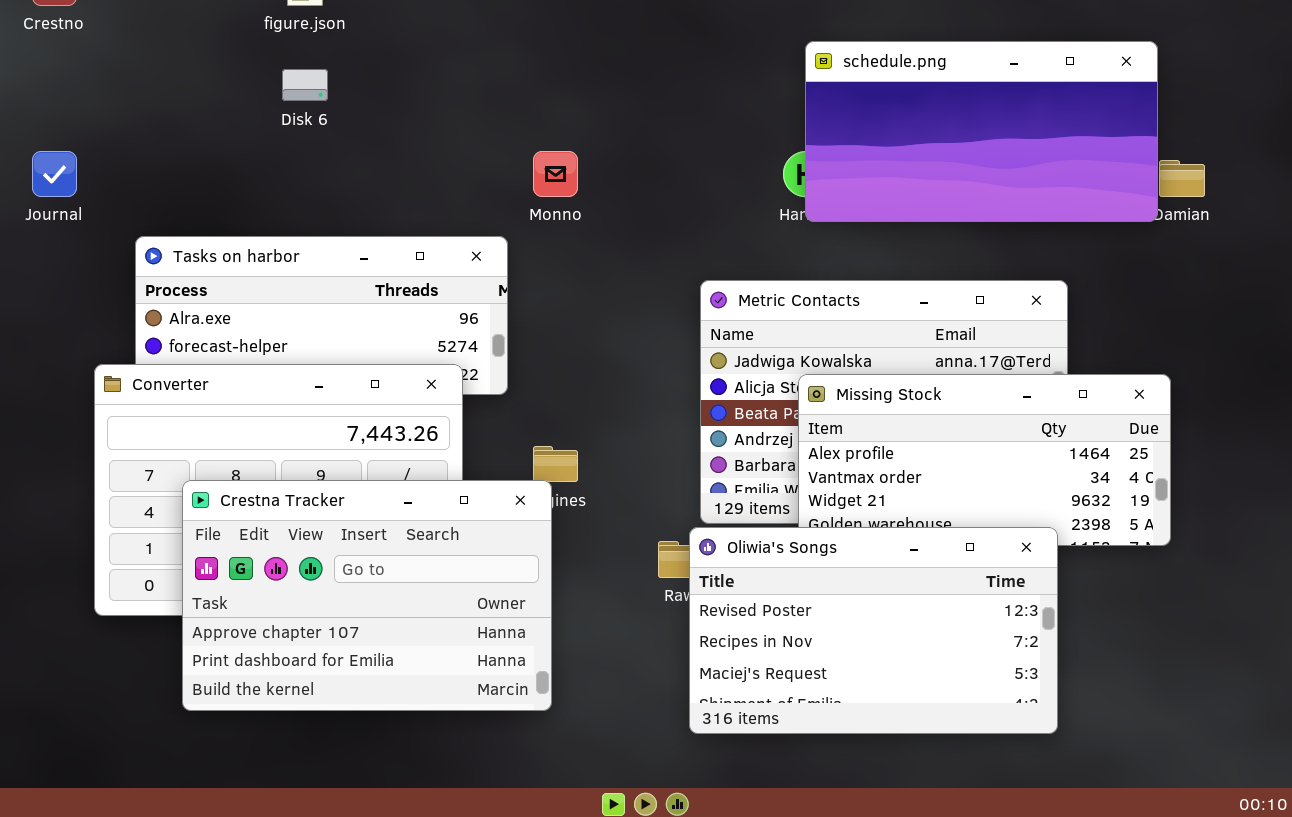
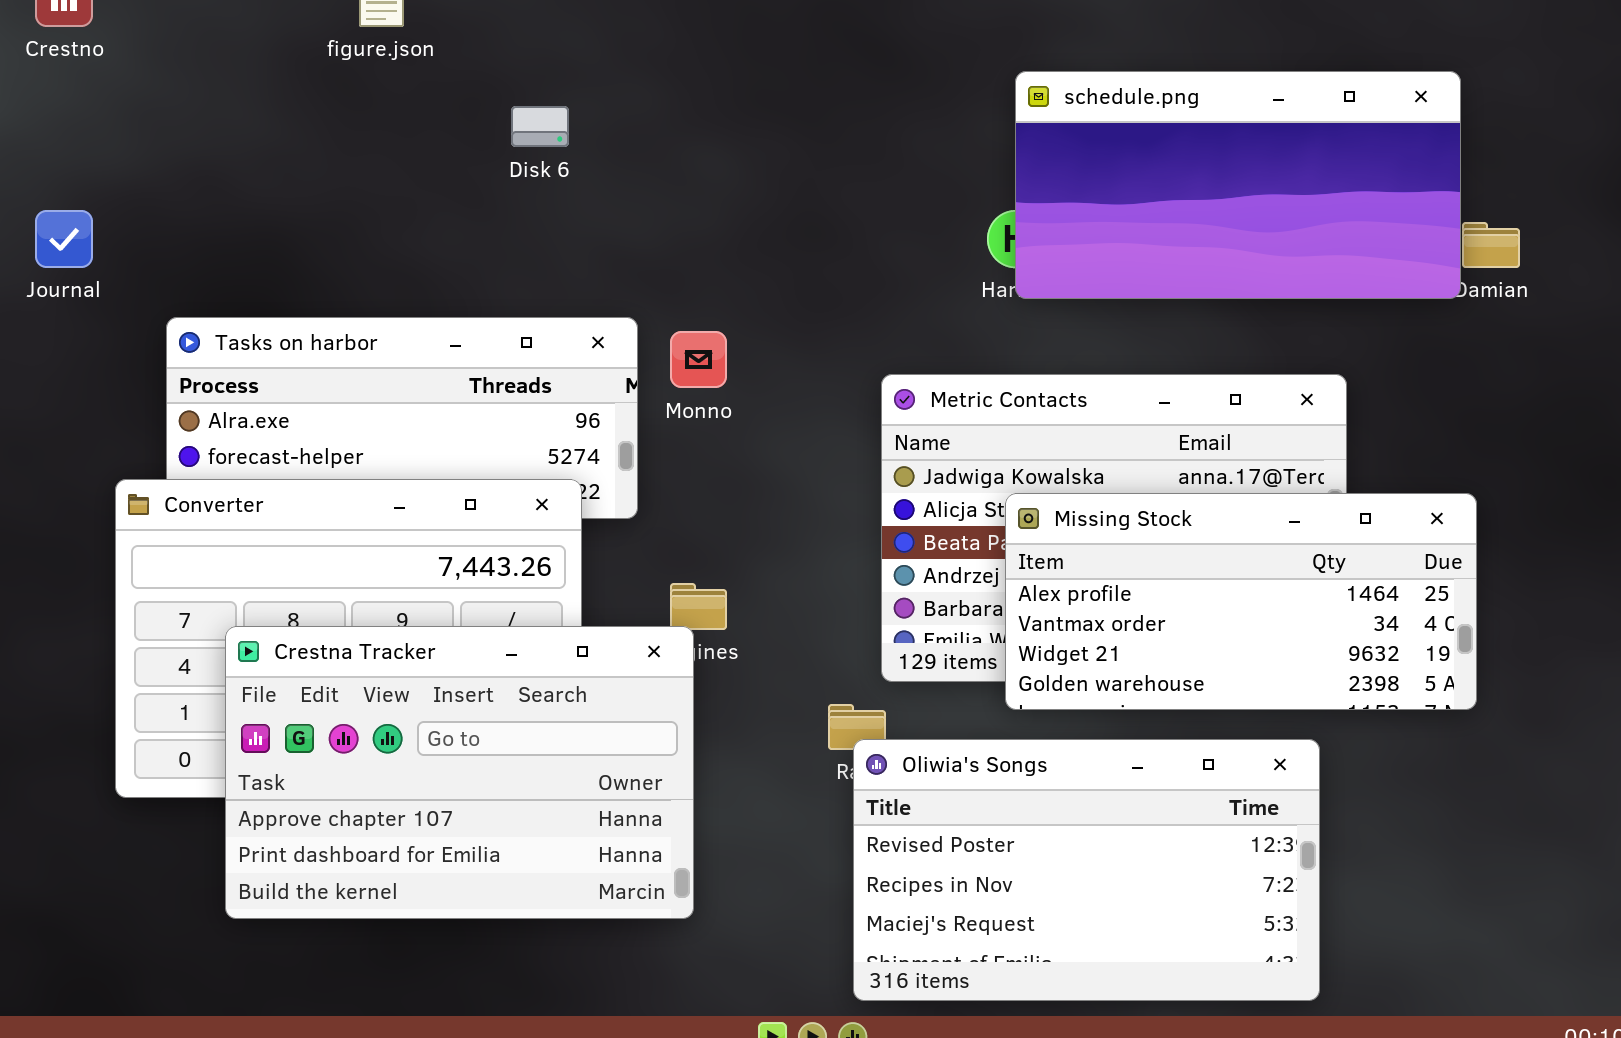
Disk 6: [282,69,328,101] -> [511,106,569,147], moved
Monno: [533,151,578,197] -> [670,331,727,388], moved
Oliwia's Songs: [689,527,1058,734] -> [853,739,1320,1001], moved

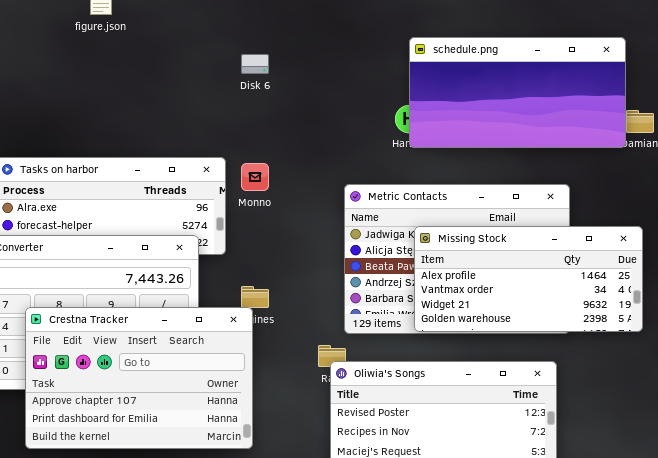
Disk 6: [511,106,569,147] -> [241,54,269,74], moved
Missing Stock: [1005,493,1477,710] -> [414,226,643,332], moved

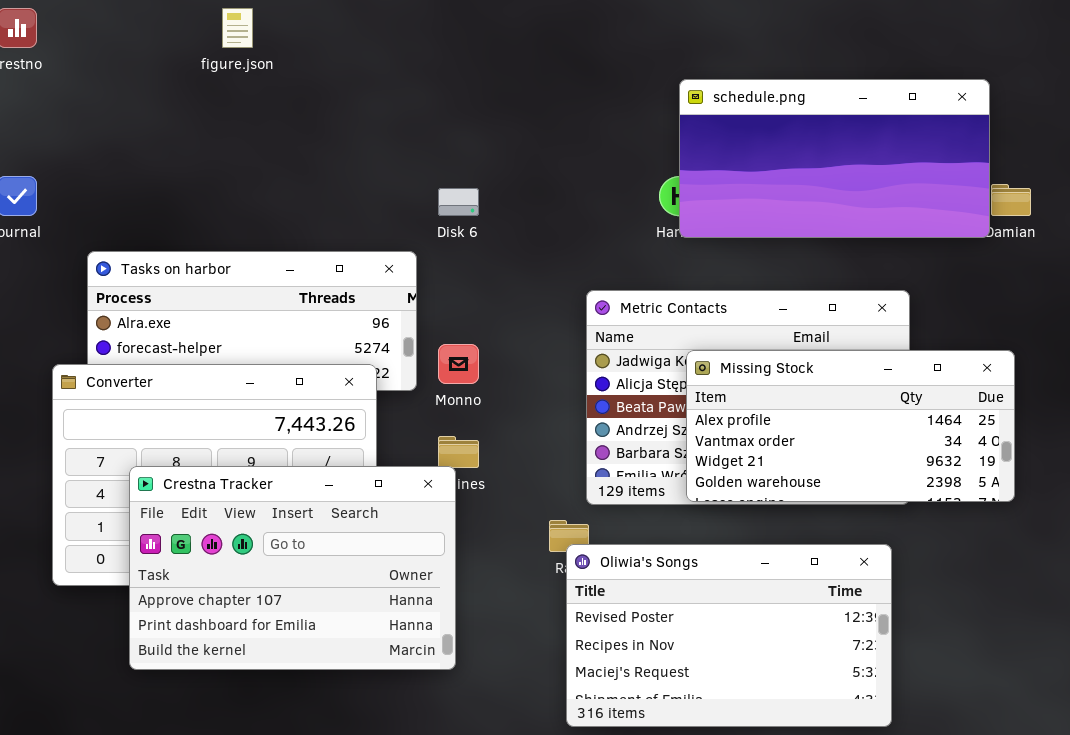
Disk 6: [241,54,269,74] -> [438,188,479,216], moved
Monno: [241,163,269,191] -> [438,344,479,384], moved

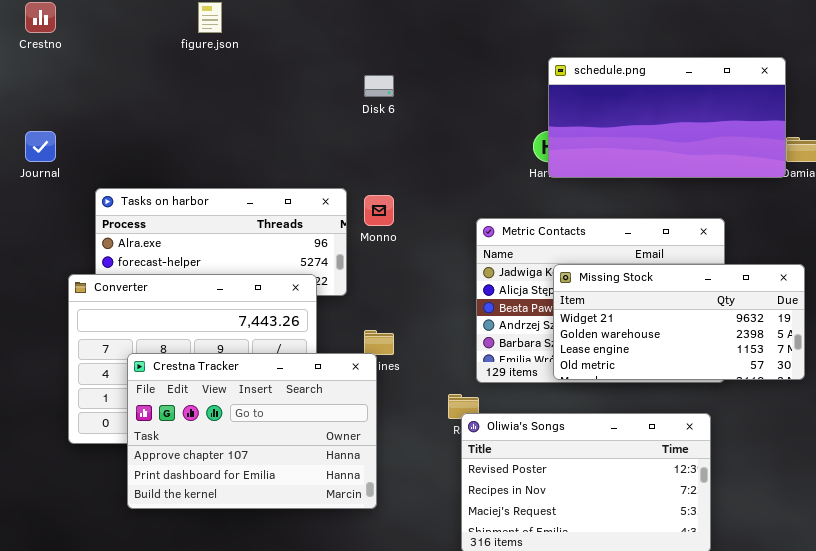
Disk 6: [438,188,479,216] -> [364,75,394,97], moved
Monno: [438,344,479,384] -> [364,195,394,226], moved
Missing Stock: [686,350,1015,502] -> [553,264,805,380], scrolled down 2 rows

